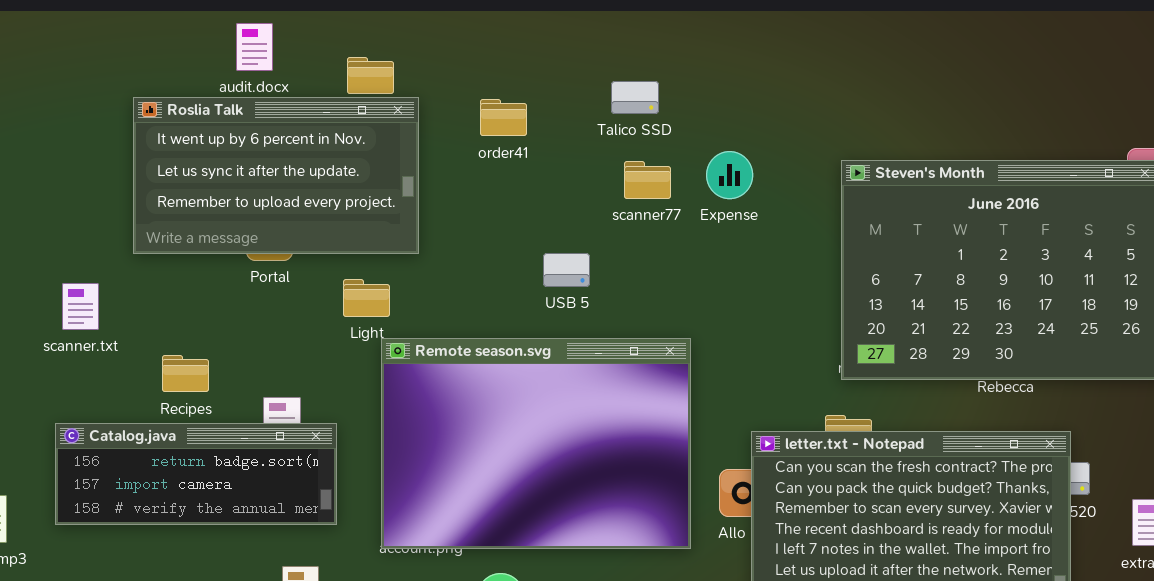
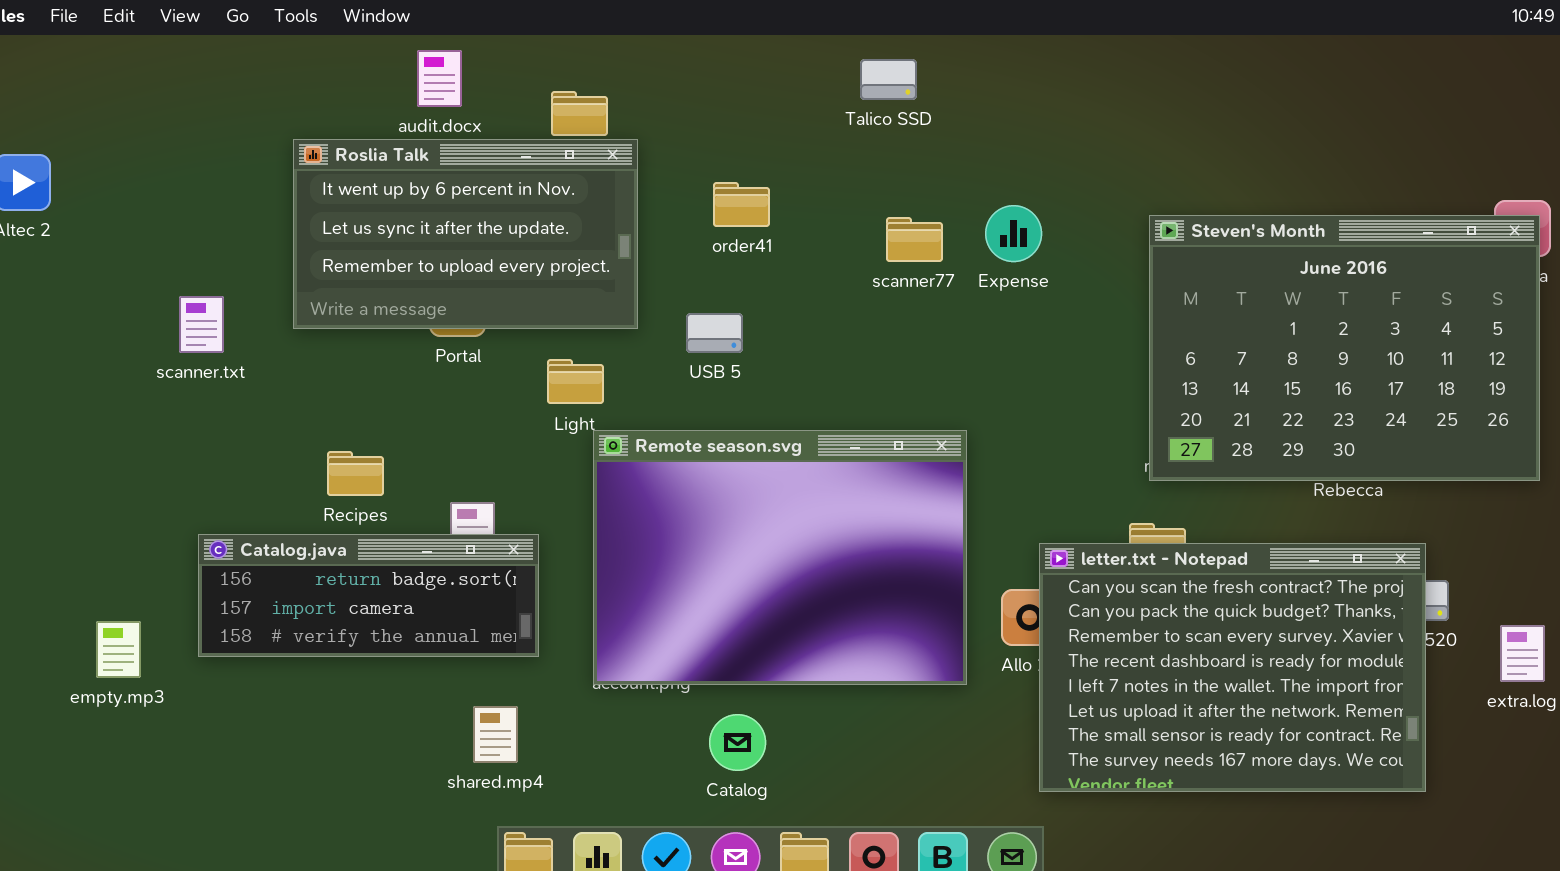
Talico SSD: [611,81,659,114] -> [860,59,917,100], moved
order41: [480,99,527,136] -> [713,182,770,227], moved
USB 5: [543,253,590,287] -> [686,313,743,353], moved
scanner.txt: [62,283,99,330] -> [179,296,224,353], moved

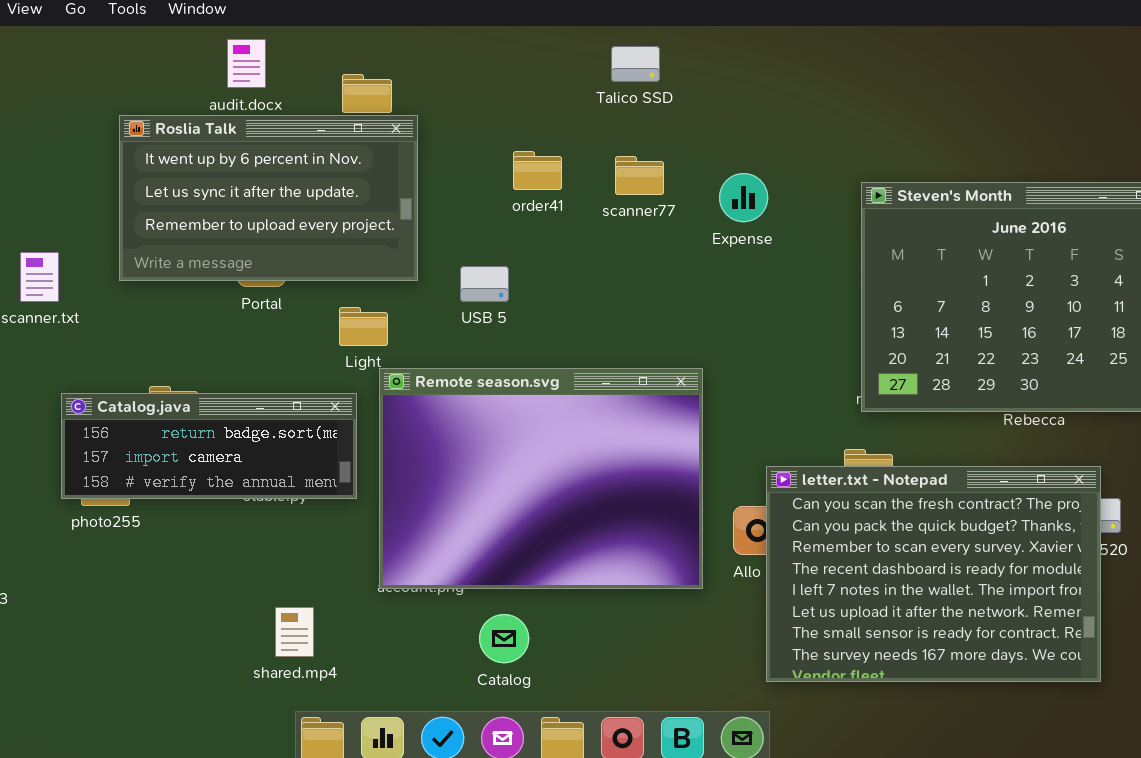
order41: [713,182,770,227] -> [513,151,562,190], moved
scanner77: [886,217,943,262] -> [615,156,664,195], moved
Catalog.java: [198,534,539,657] -> [61,393,357,499], moved

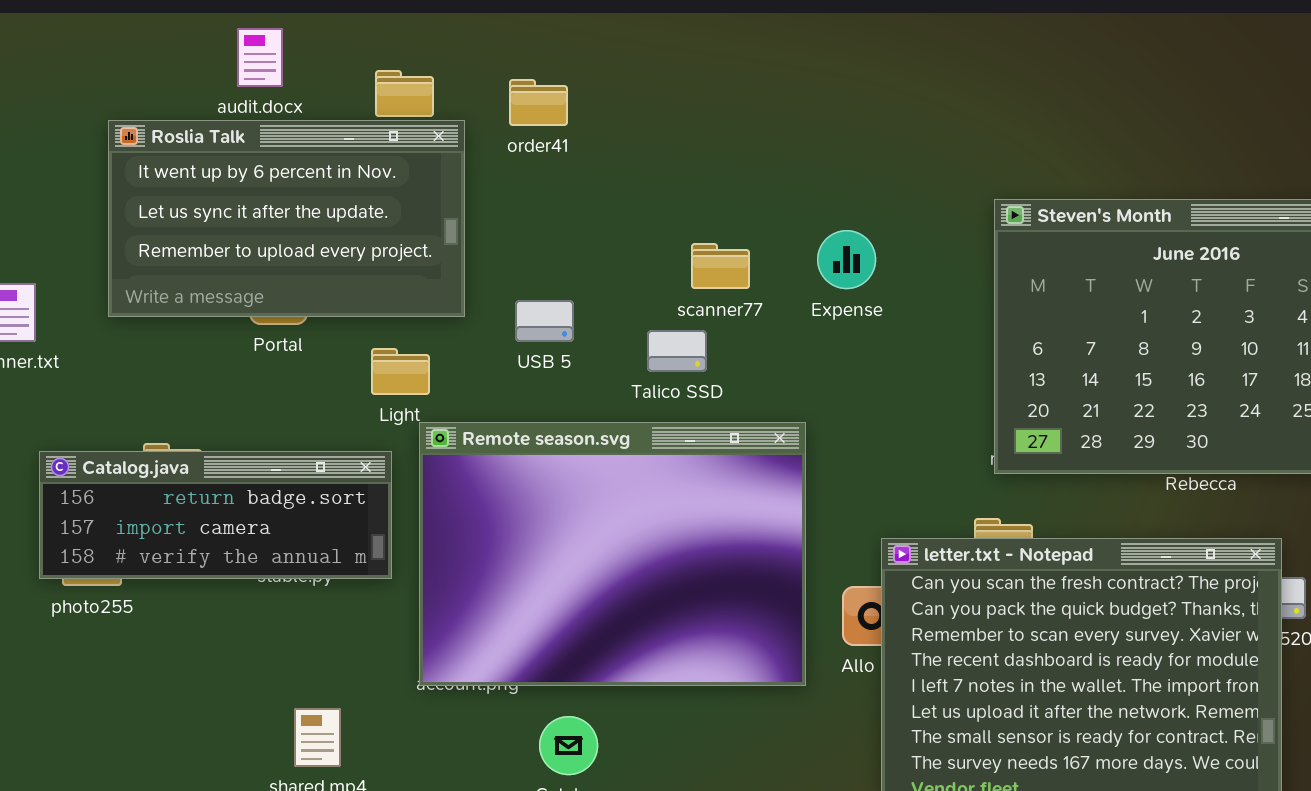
Talico SSD: [611,46,660,82] -> [647,330,707,372], moved
order41: [513,151,562,190] -> [509,79,568,126], moved
scanner77: [615,156,664,195] -> [691,243,750,289], moved
Expense: [719,173,768,222] -> [817,230,876,289], moved

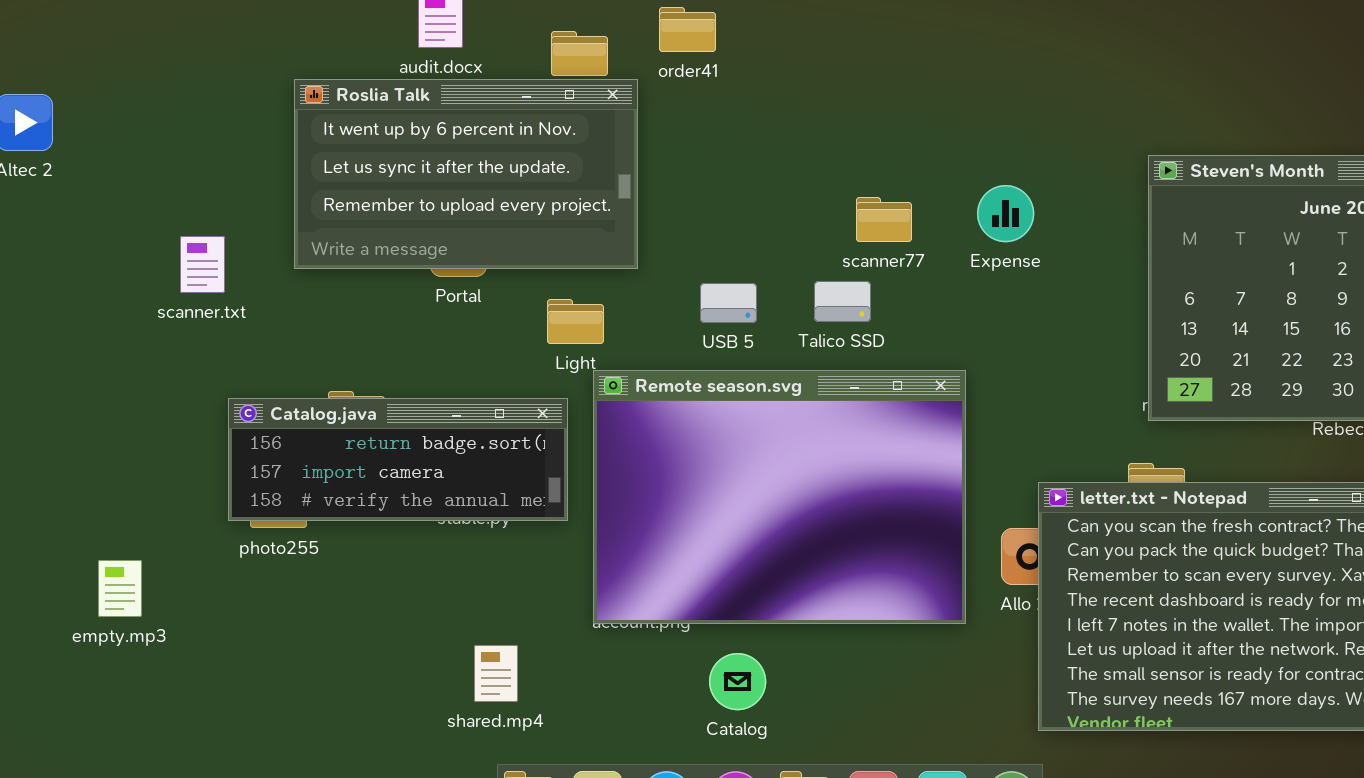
order41: [509,79,568,126] -> [659,7,716,52], moved
USB 5: [515,300,574,342] -> [700,283,757,323], moved

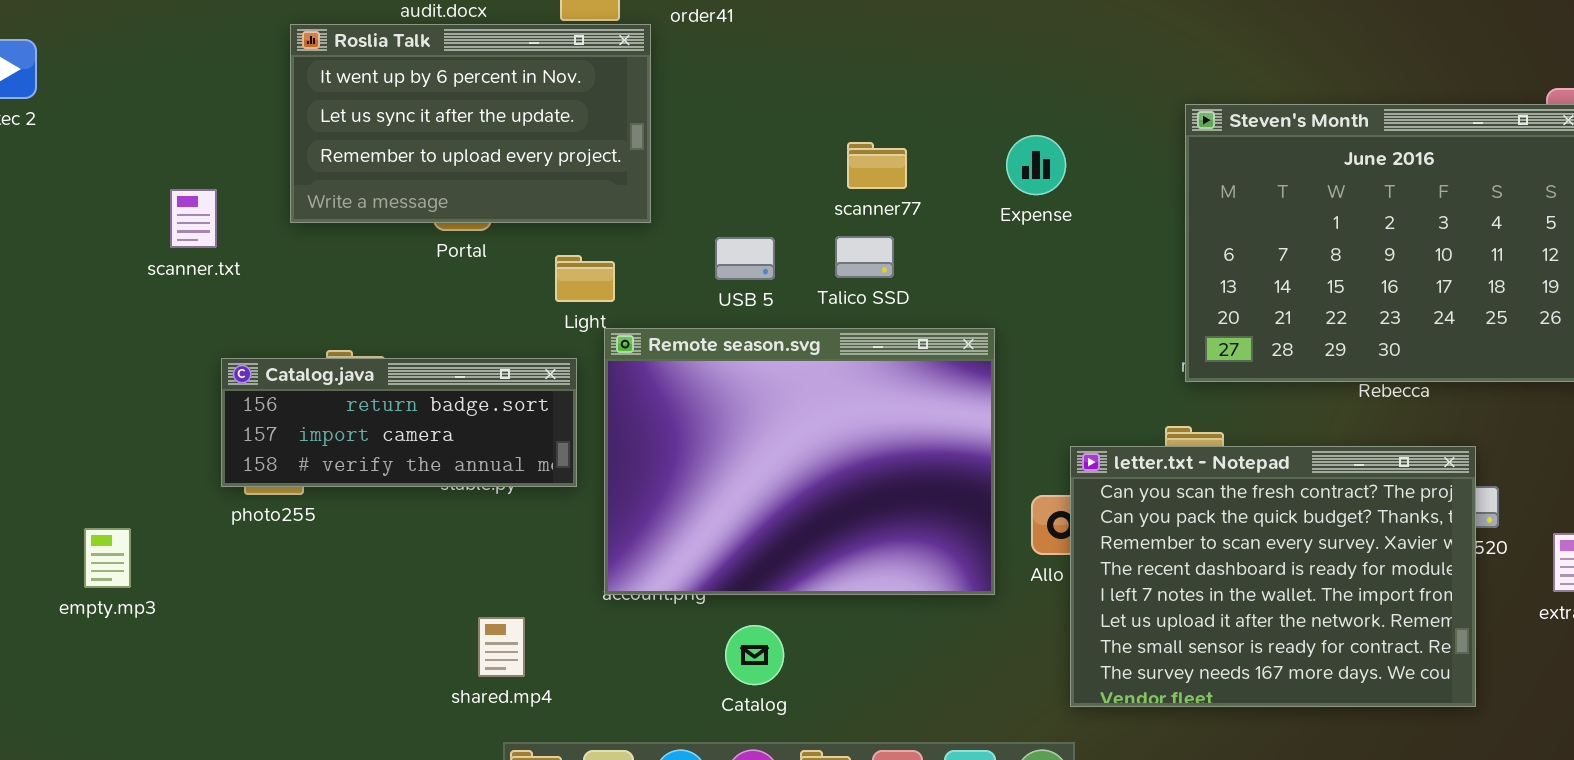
scanner77: [856,197,912,242] -> [847,142,907,189], moved

